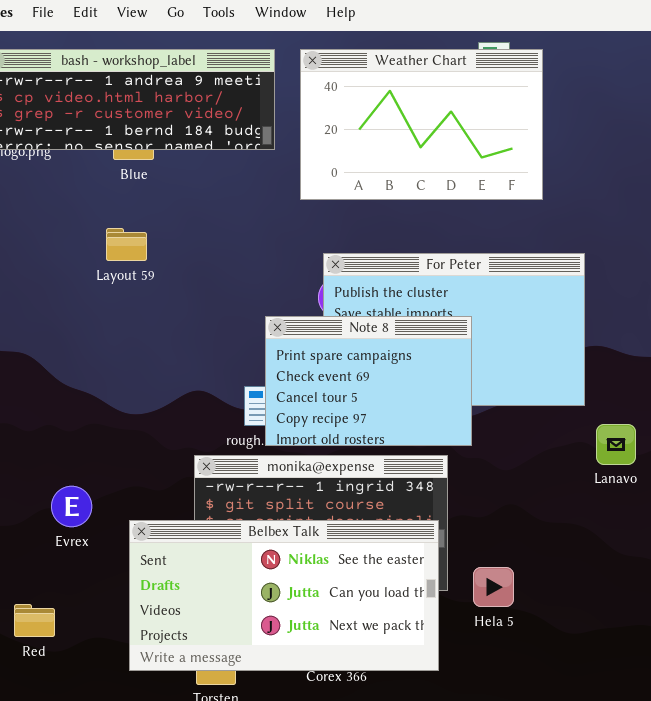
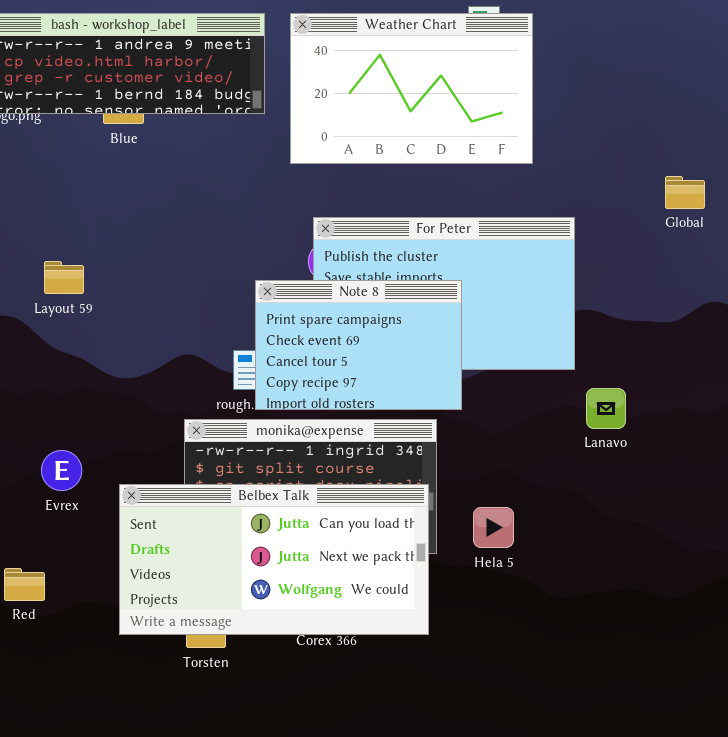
Layout 59: [106,228,147,261] -> [44,261,84,294], moved
Belbex Talk: [129,520,439,671] -> [119,484,429,635], scrolled down 1 row
Hela 5: [473,567,514,607] -> [473,507,514,548], moved

